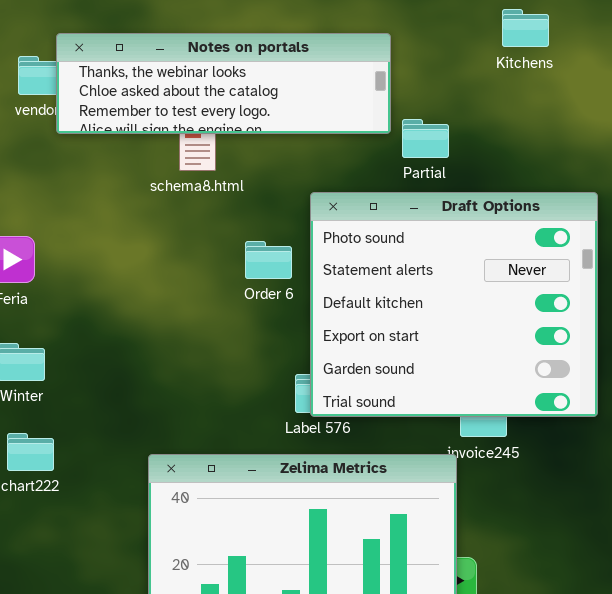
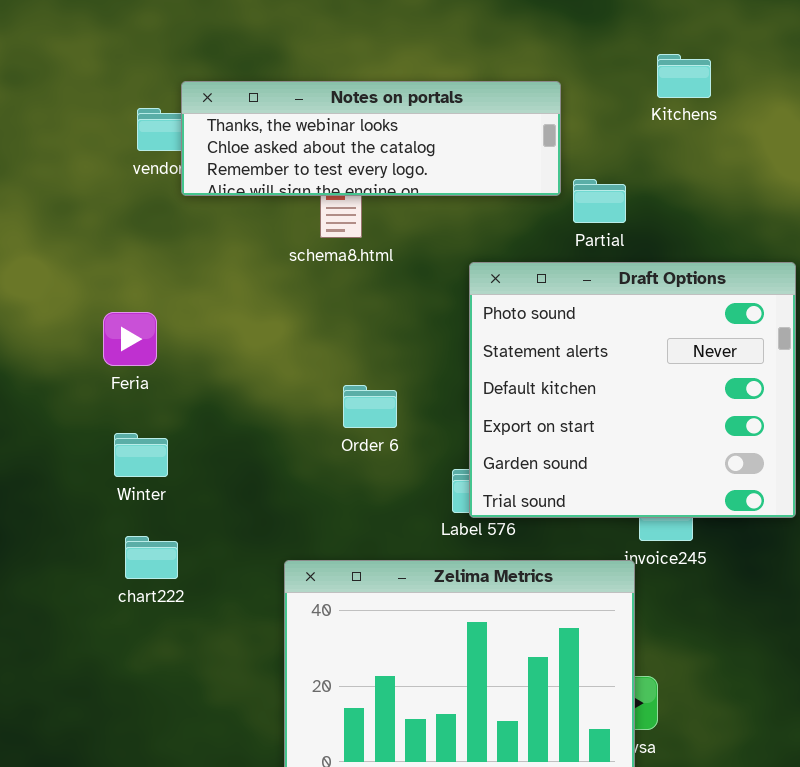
Kitchens: [502,9,549,47] -> [657,54,711,98], moved
Order 6: [245,241,292,279] -> [343,385,397,428], moved

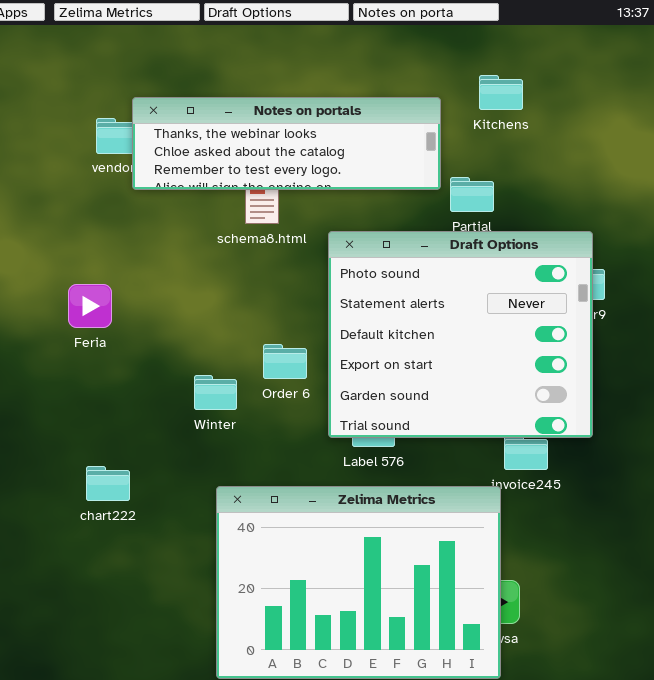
Kitchens: [657,54,711,98] -> [479,75,523,110], moved
Draft Options: [469,262,796,518] -> [328,231,593,438], moved
Winter: [114,433,168,477] -> [194,375,237,410], moved

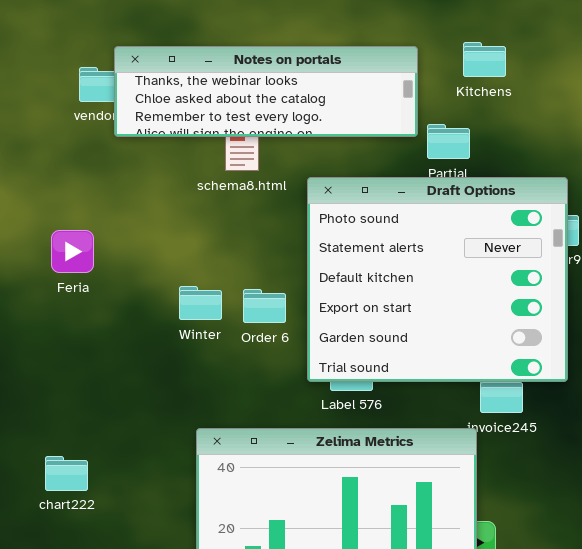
Kitchens: [479,75,523,110] -> [463,42,506,77], moved
Winter: [194,375,237,410] -> [179,286,222,320], moved
chart222: [86,466,130,501] -> [45,456,88,491], moved

